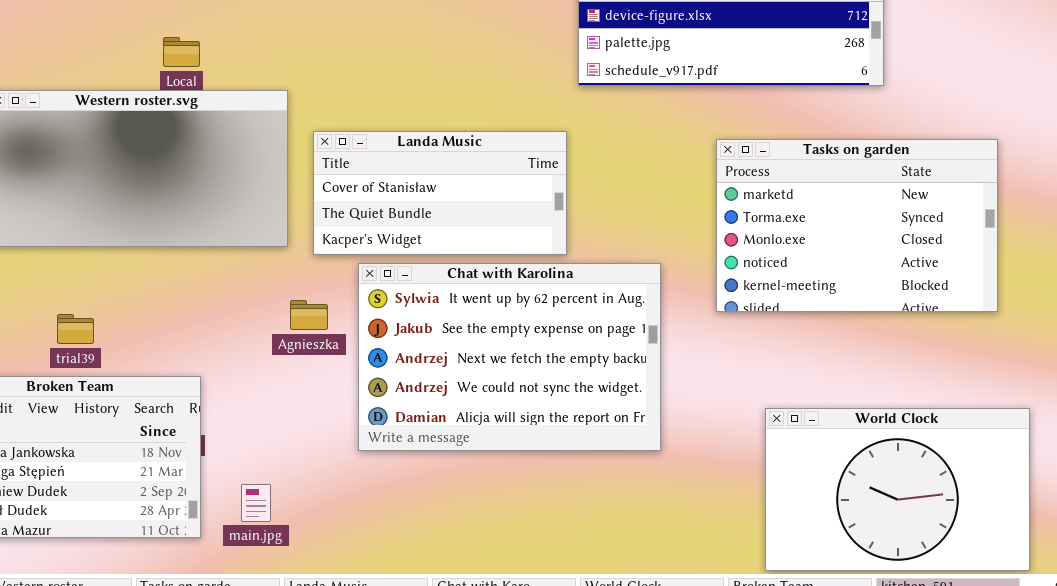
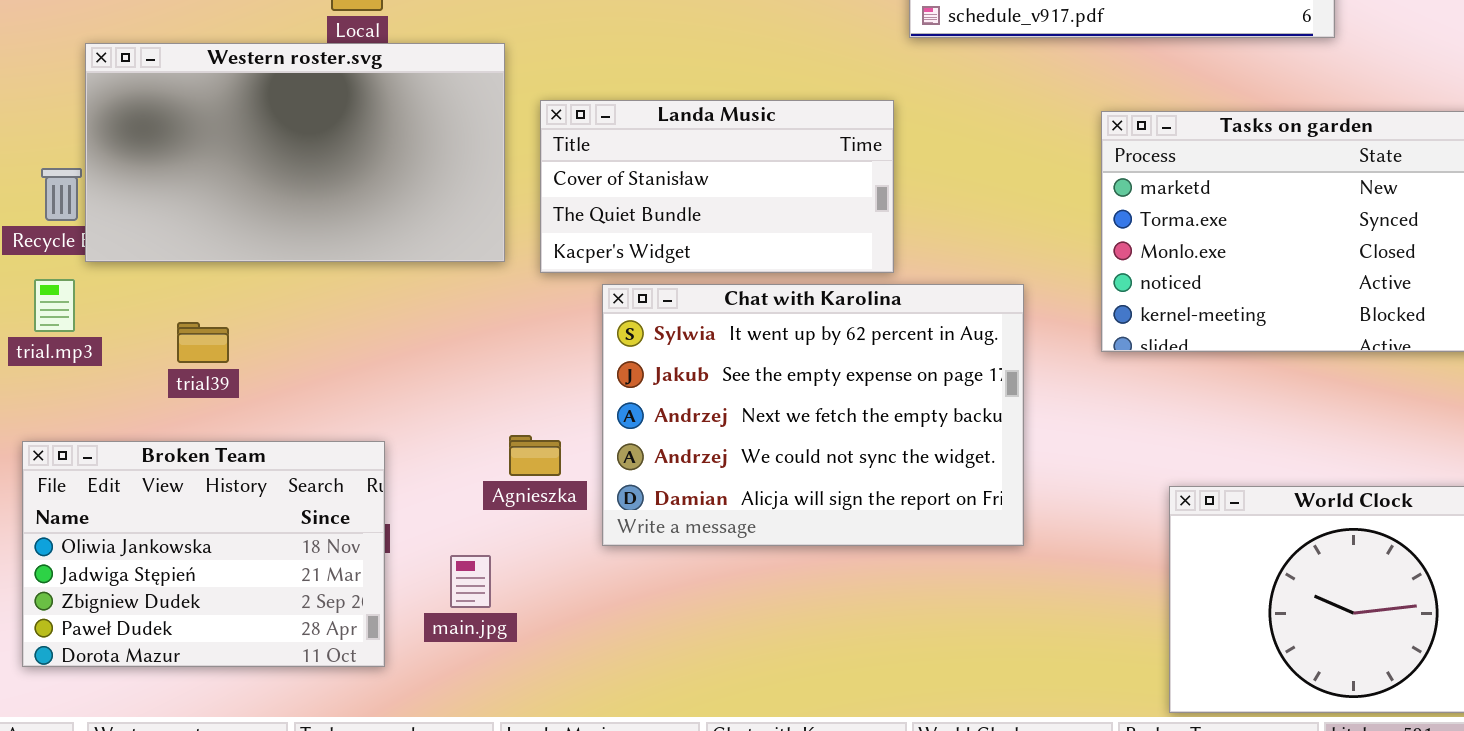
Agnieszka: [290,300,328,330] -> [509,435,561,476], moved
trial39: [57,314,94,344] -> [177,322,229,363], moved
main.jpg: [241,484,271,522] -> [450,555,491,608], moved

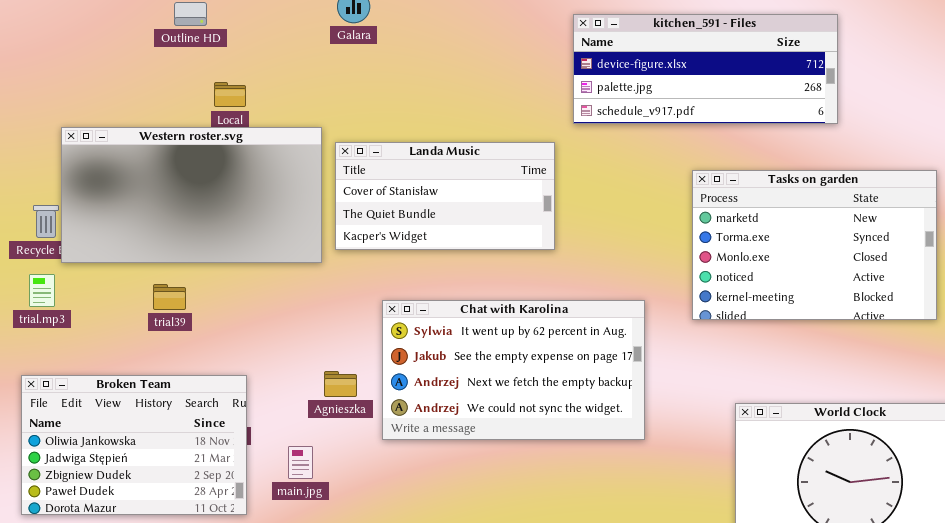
Landa Music: [540,100,894,273] -> [335,142,555,250], moved
Chat with Karolina: [602,284,1024,546] -> [382,300,645,440], resized
trial39: [177,322,229,363] -> [153,284,186,310], moved

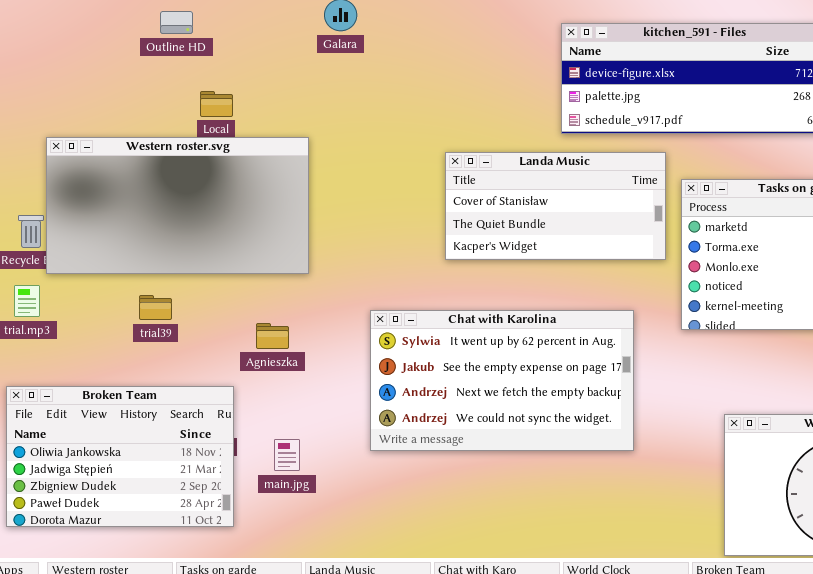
Landa Music: [335,142,555,250] -> [445,152,666,260], moved
Agnieszka: [324,371,357,397] -> [256,323,289,349], moved
main.jpg: [288,446,313,479] -> [274,439,300,471], moved

